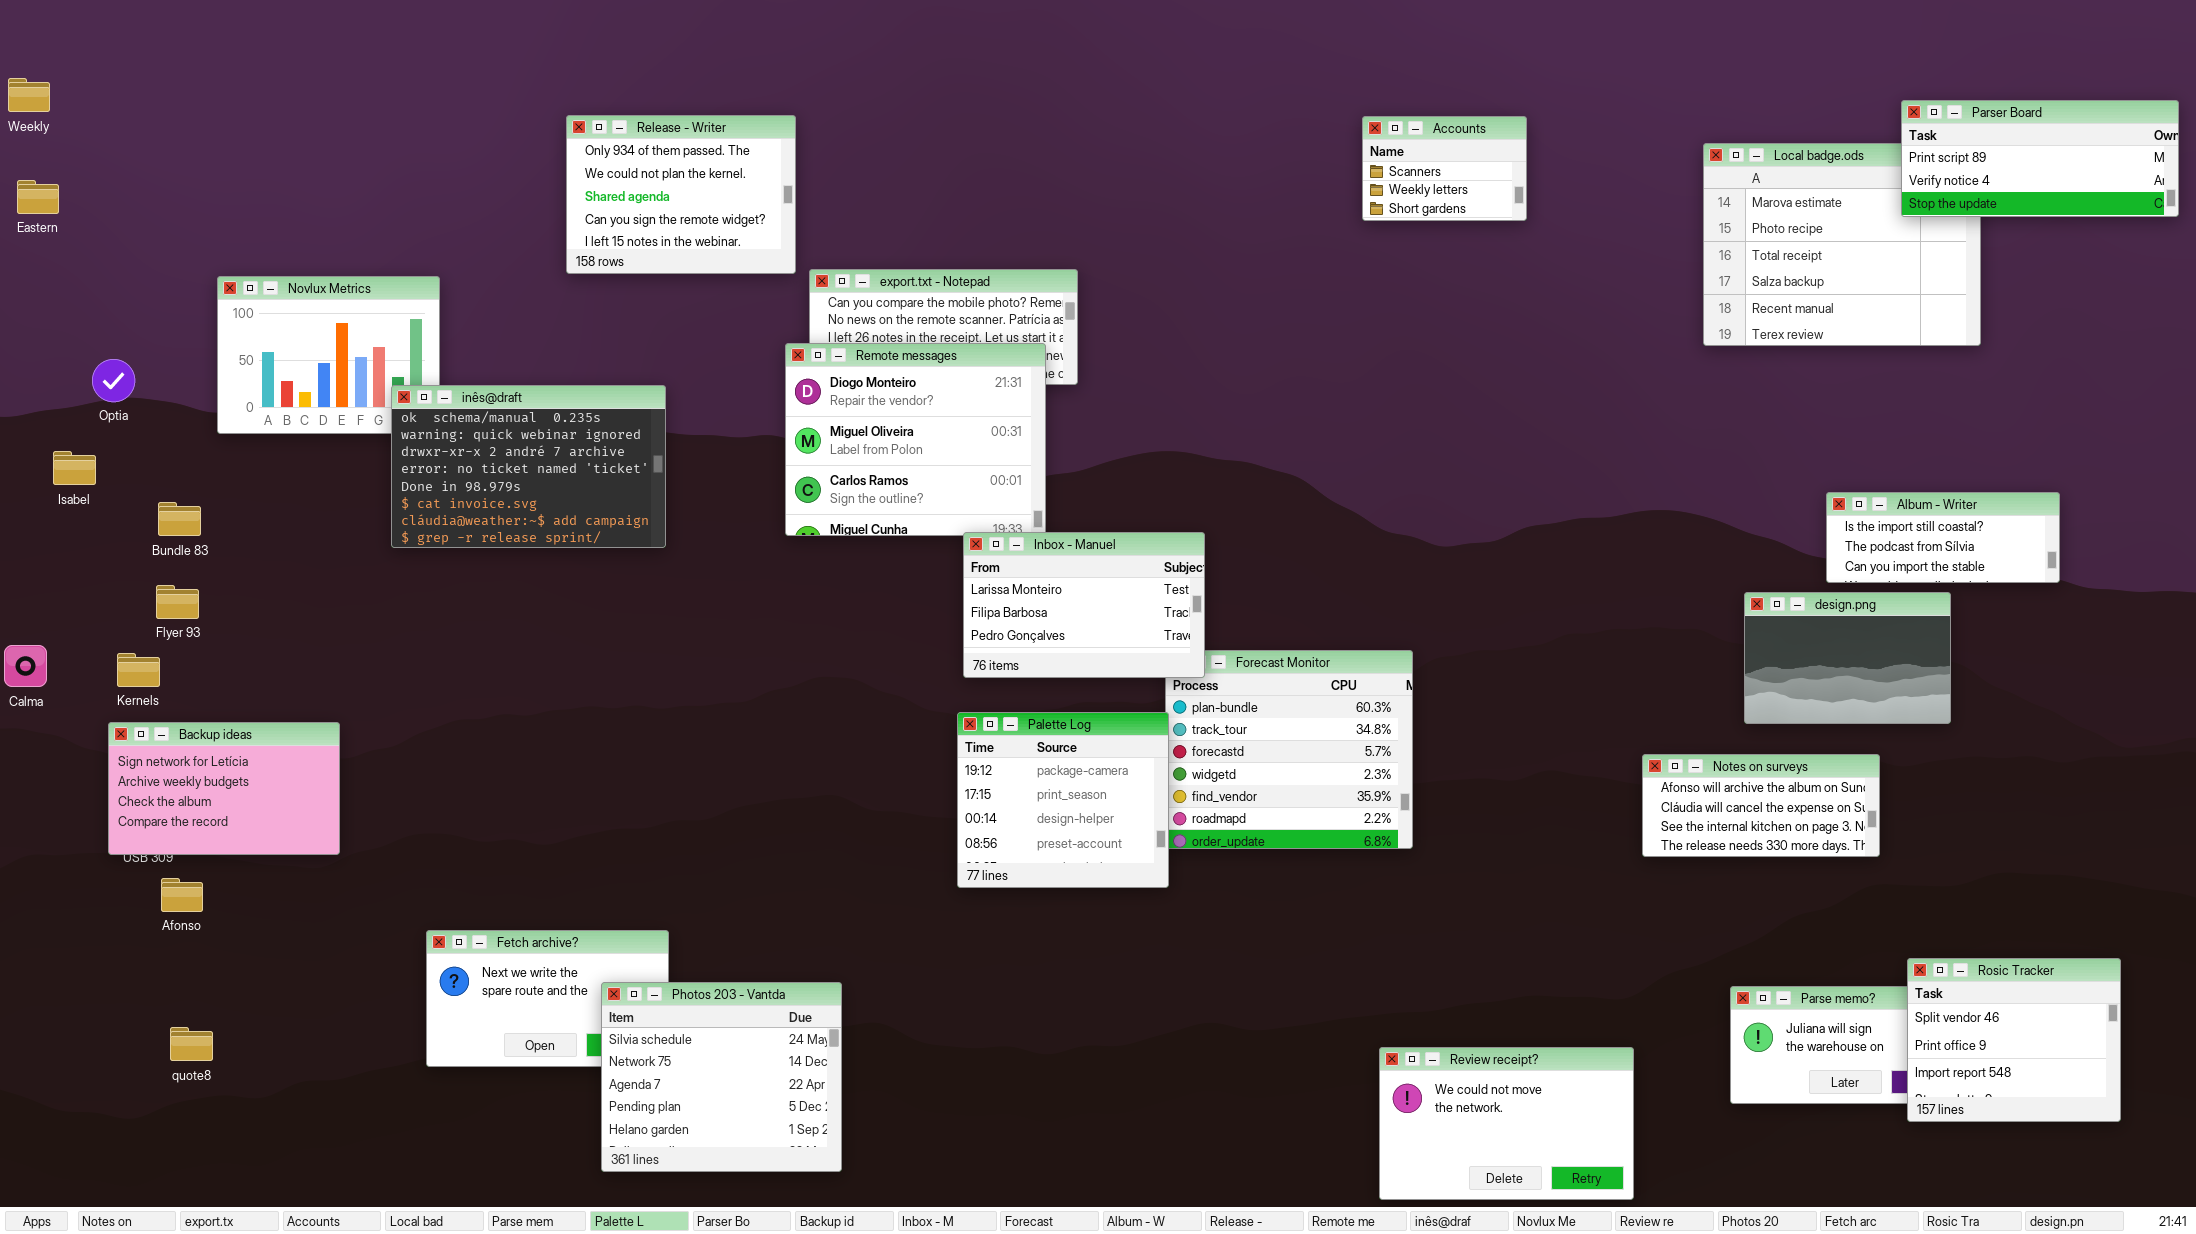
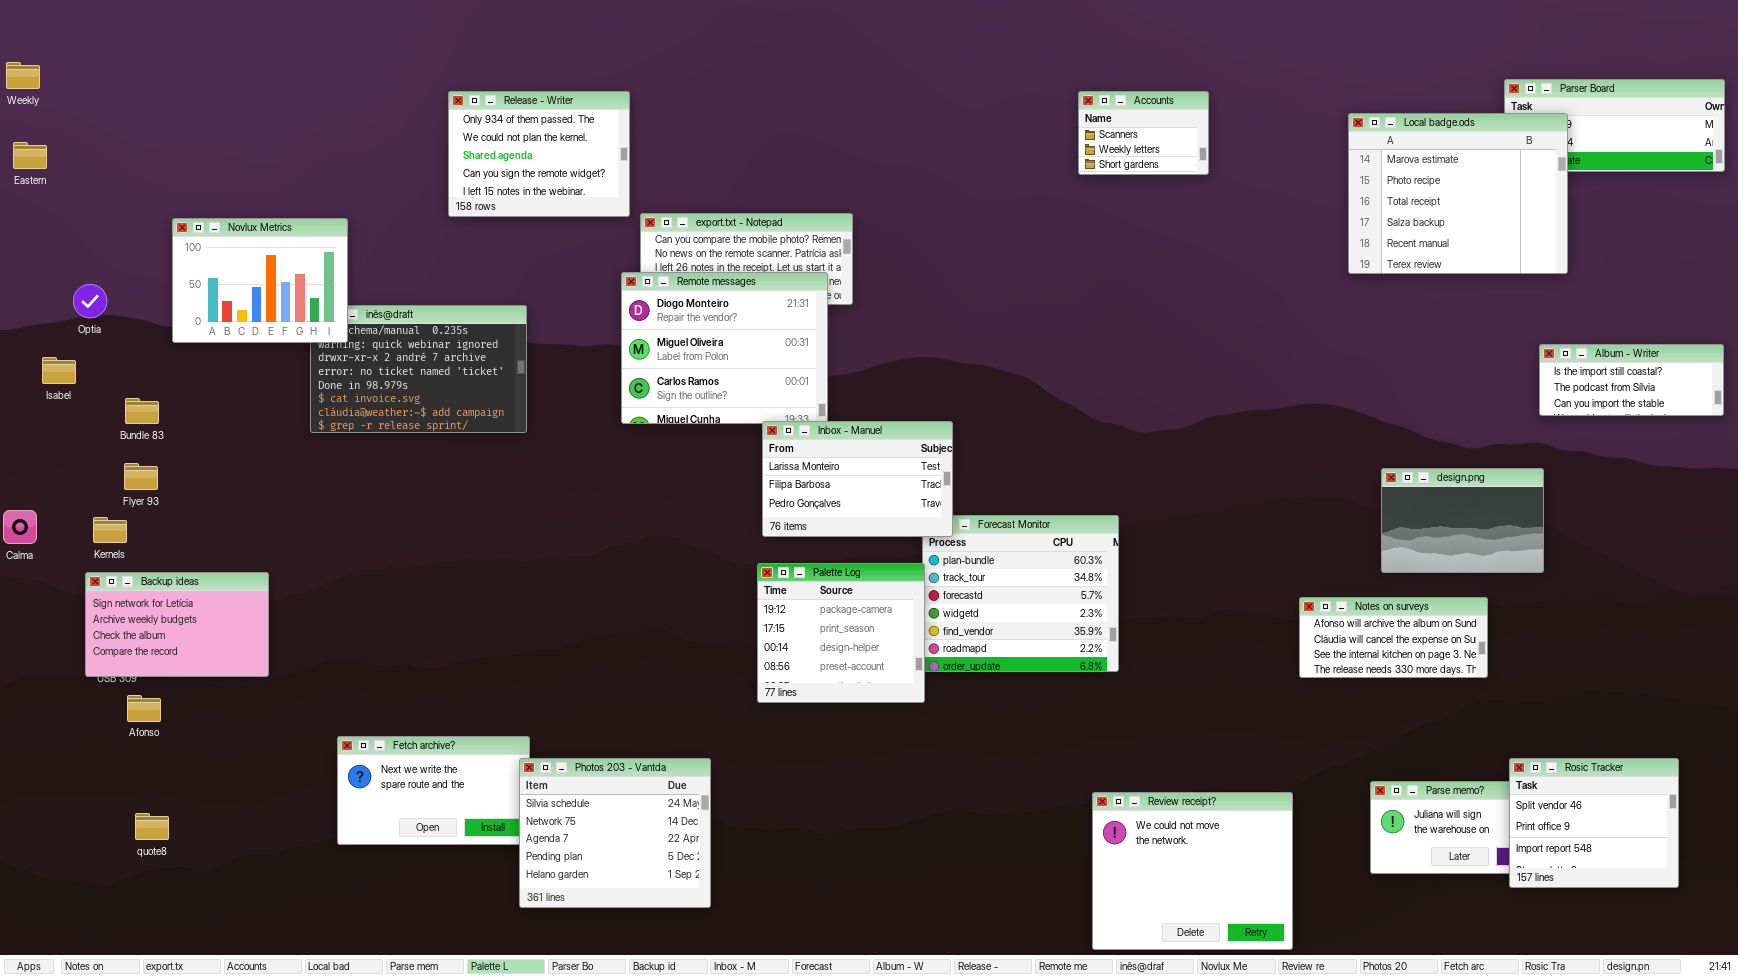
Local badge.ods: [1703,143,1981,346] -> [1348,113,1568,274], raised
Novlux Metrics: [217,276,440,434] -> [172,218,348,343], raised
Album - Writer: [1826,492,2060,583] -> [1539,344,1724,416], moved
Photos 203 - Vantda: [601,982,842,1172] -> [519,758,711,908], moved
Review receipt?: [1379,1047,1634,1200] -> [1092,792,1293,950], resized

